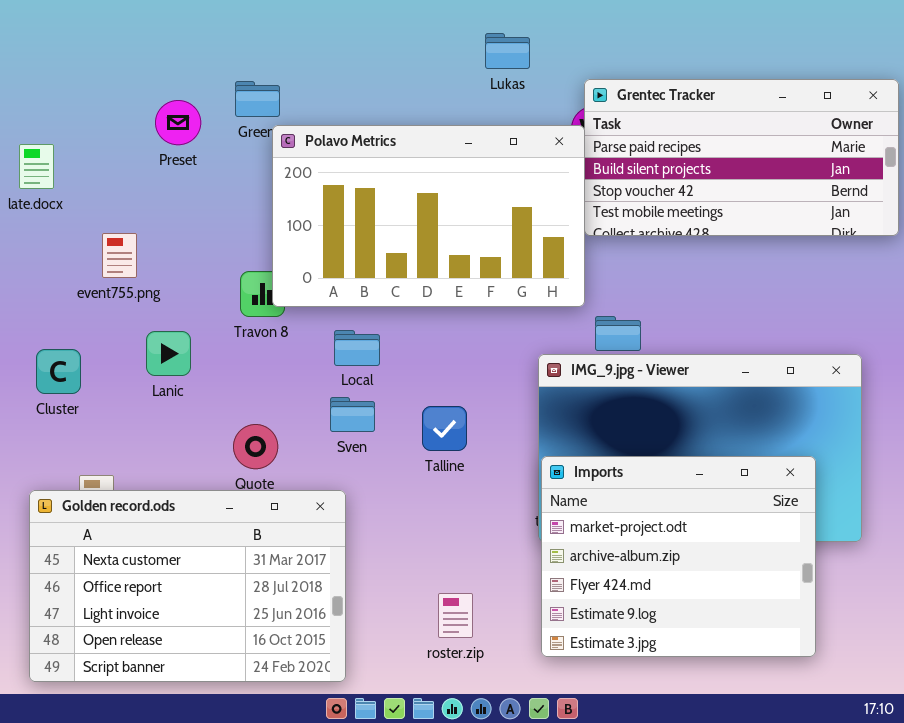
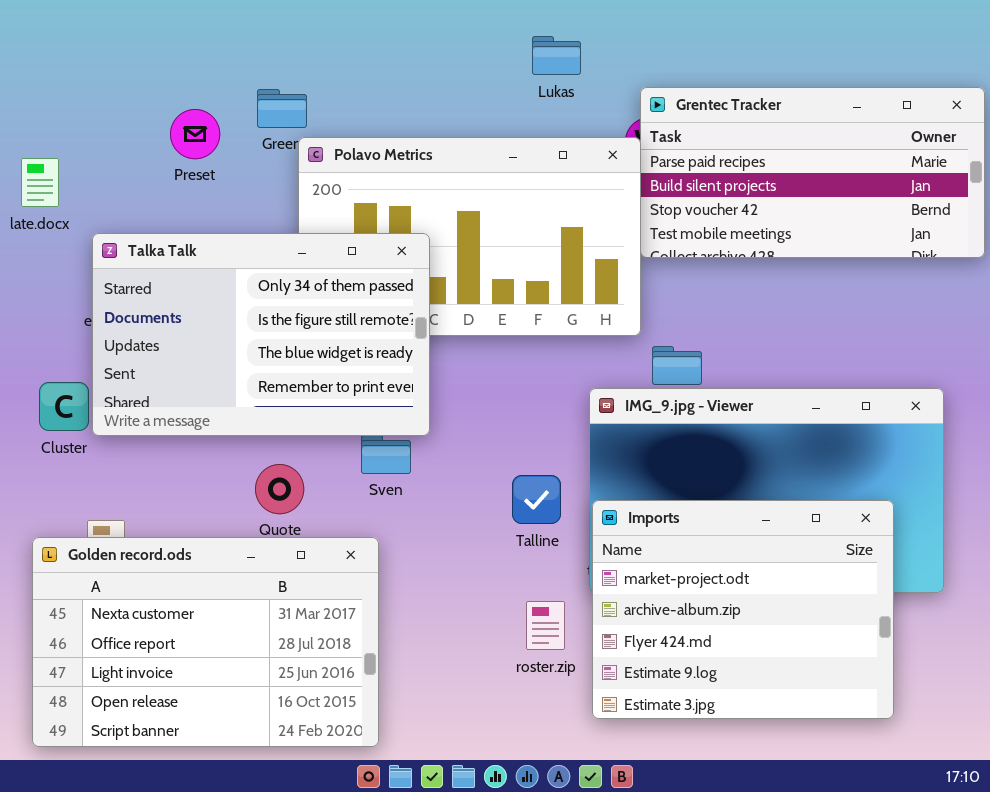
Talka Talk: none -> [92,233,430,436], opened
Talline: [422,406,467,451] -> [512,475,561,524], moved
roster.zip: [438,593,473,638] -> [526,601,565,650], moved

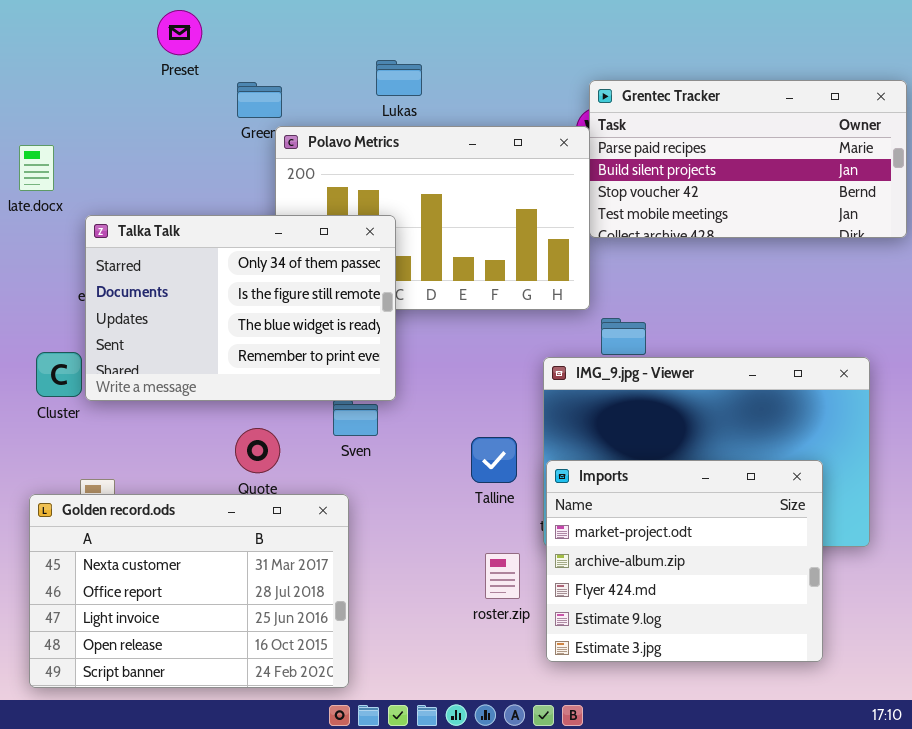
Lukas: [532,36,581,75] -> [376,60,422,96], moved
Preset: [170,109,220,159] -> [157,10,202,55], moved

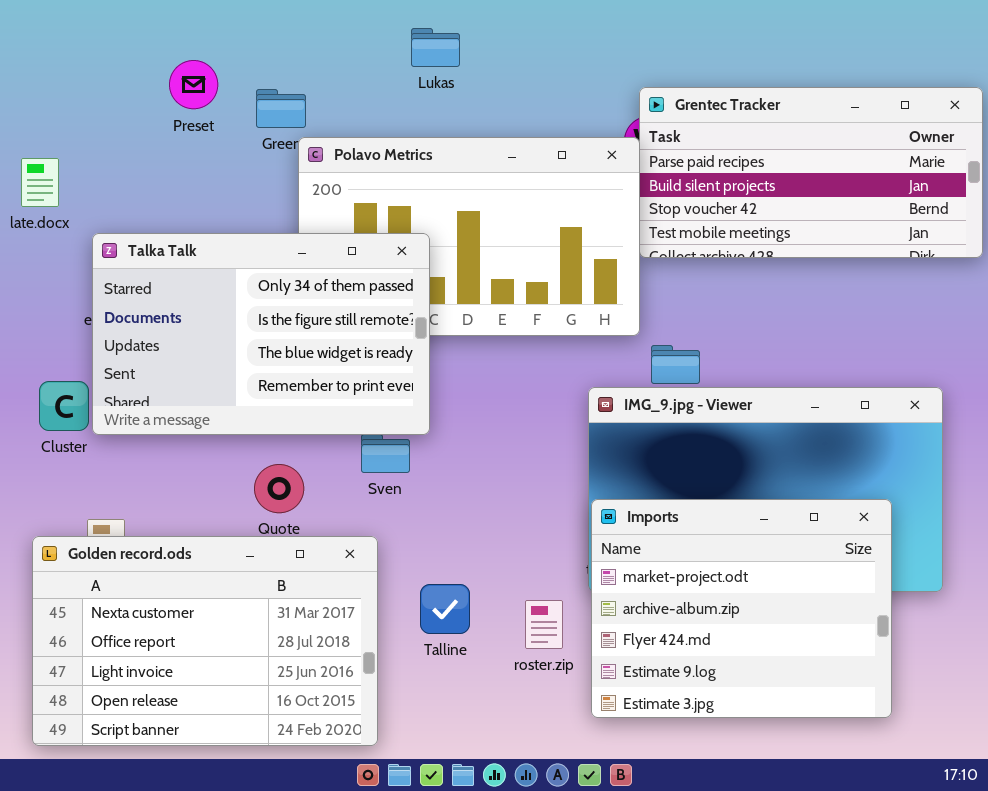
Preset: [157,10,202,55] -> [169,60,218,109], moved
Lukas: [376,60,422,96] -> [411,28,460,67], moved
Talline: [471,437,517,483] -> [420,584,470,634], moved

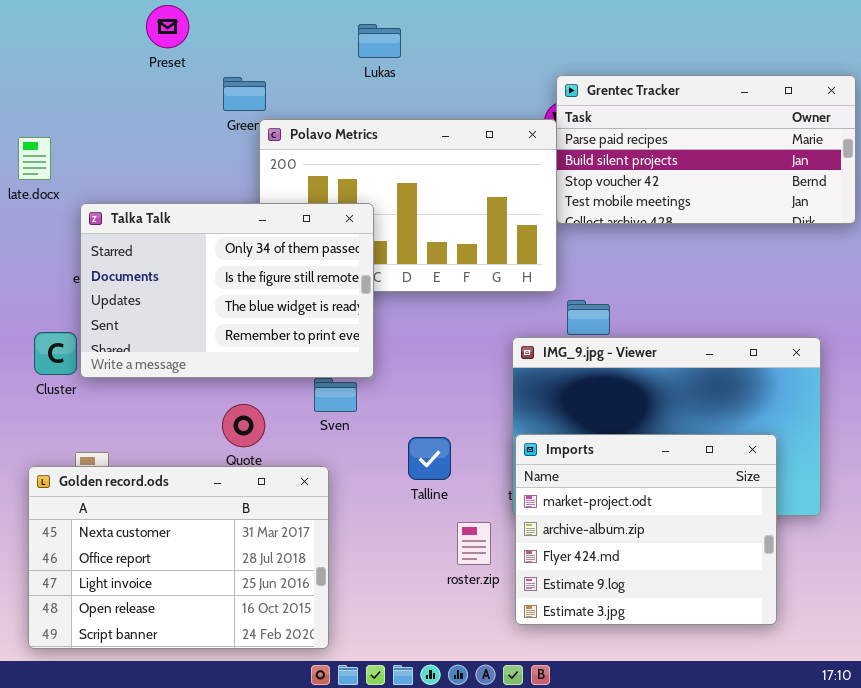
Preset: [169,60,218,109] -> [146,5,189,48], moved
Talline: [420,584,470,634] -> [408,437,451,480], moved

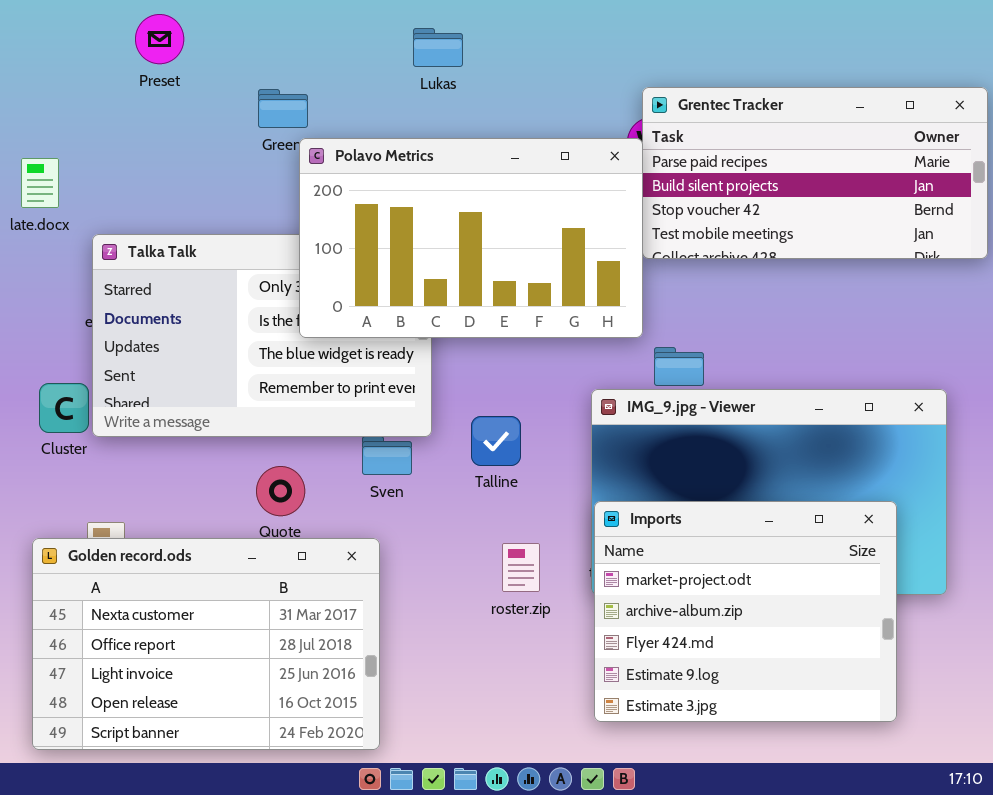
Preset: [146,5,189,48] -> [135,14,184,64], moved
Polavo Metrics: [259,119,557,292] -> [299,138,643,338], raised
Talline: [408,437,451,480] -> [471,416,521,466], moved
roster.zip: [457,522,491,565] -> [502,543,540,592], moved

